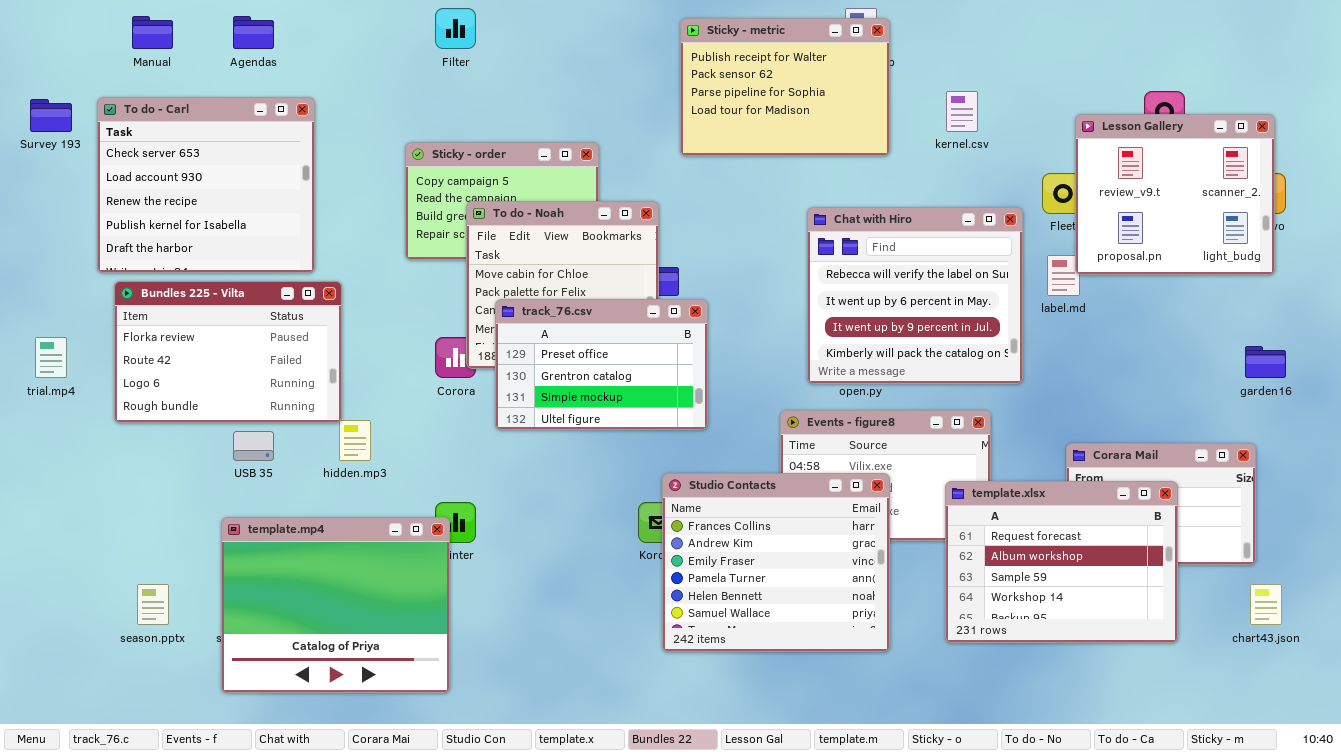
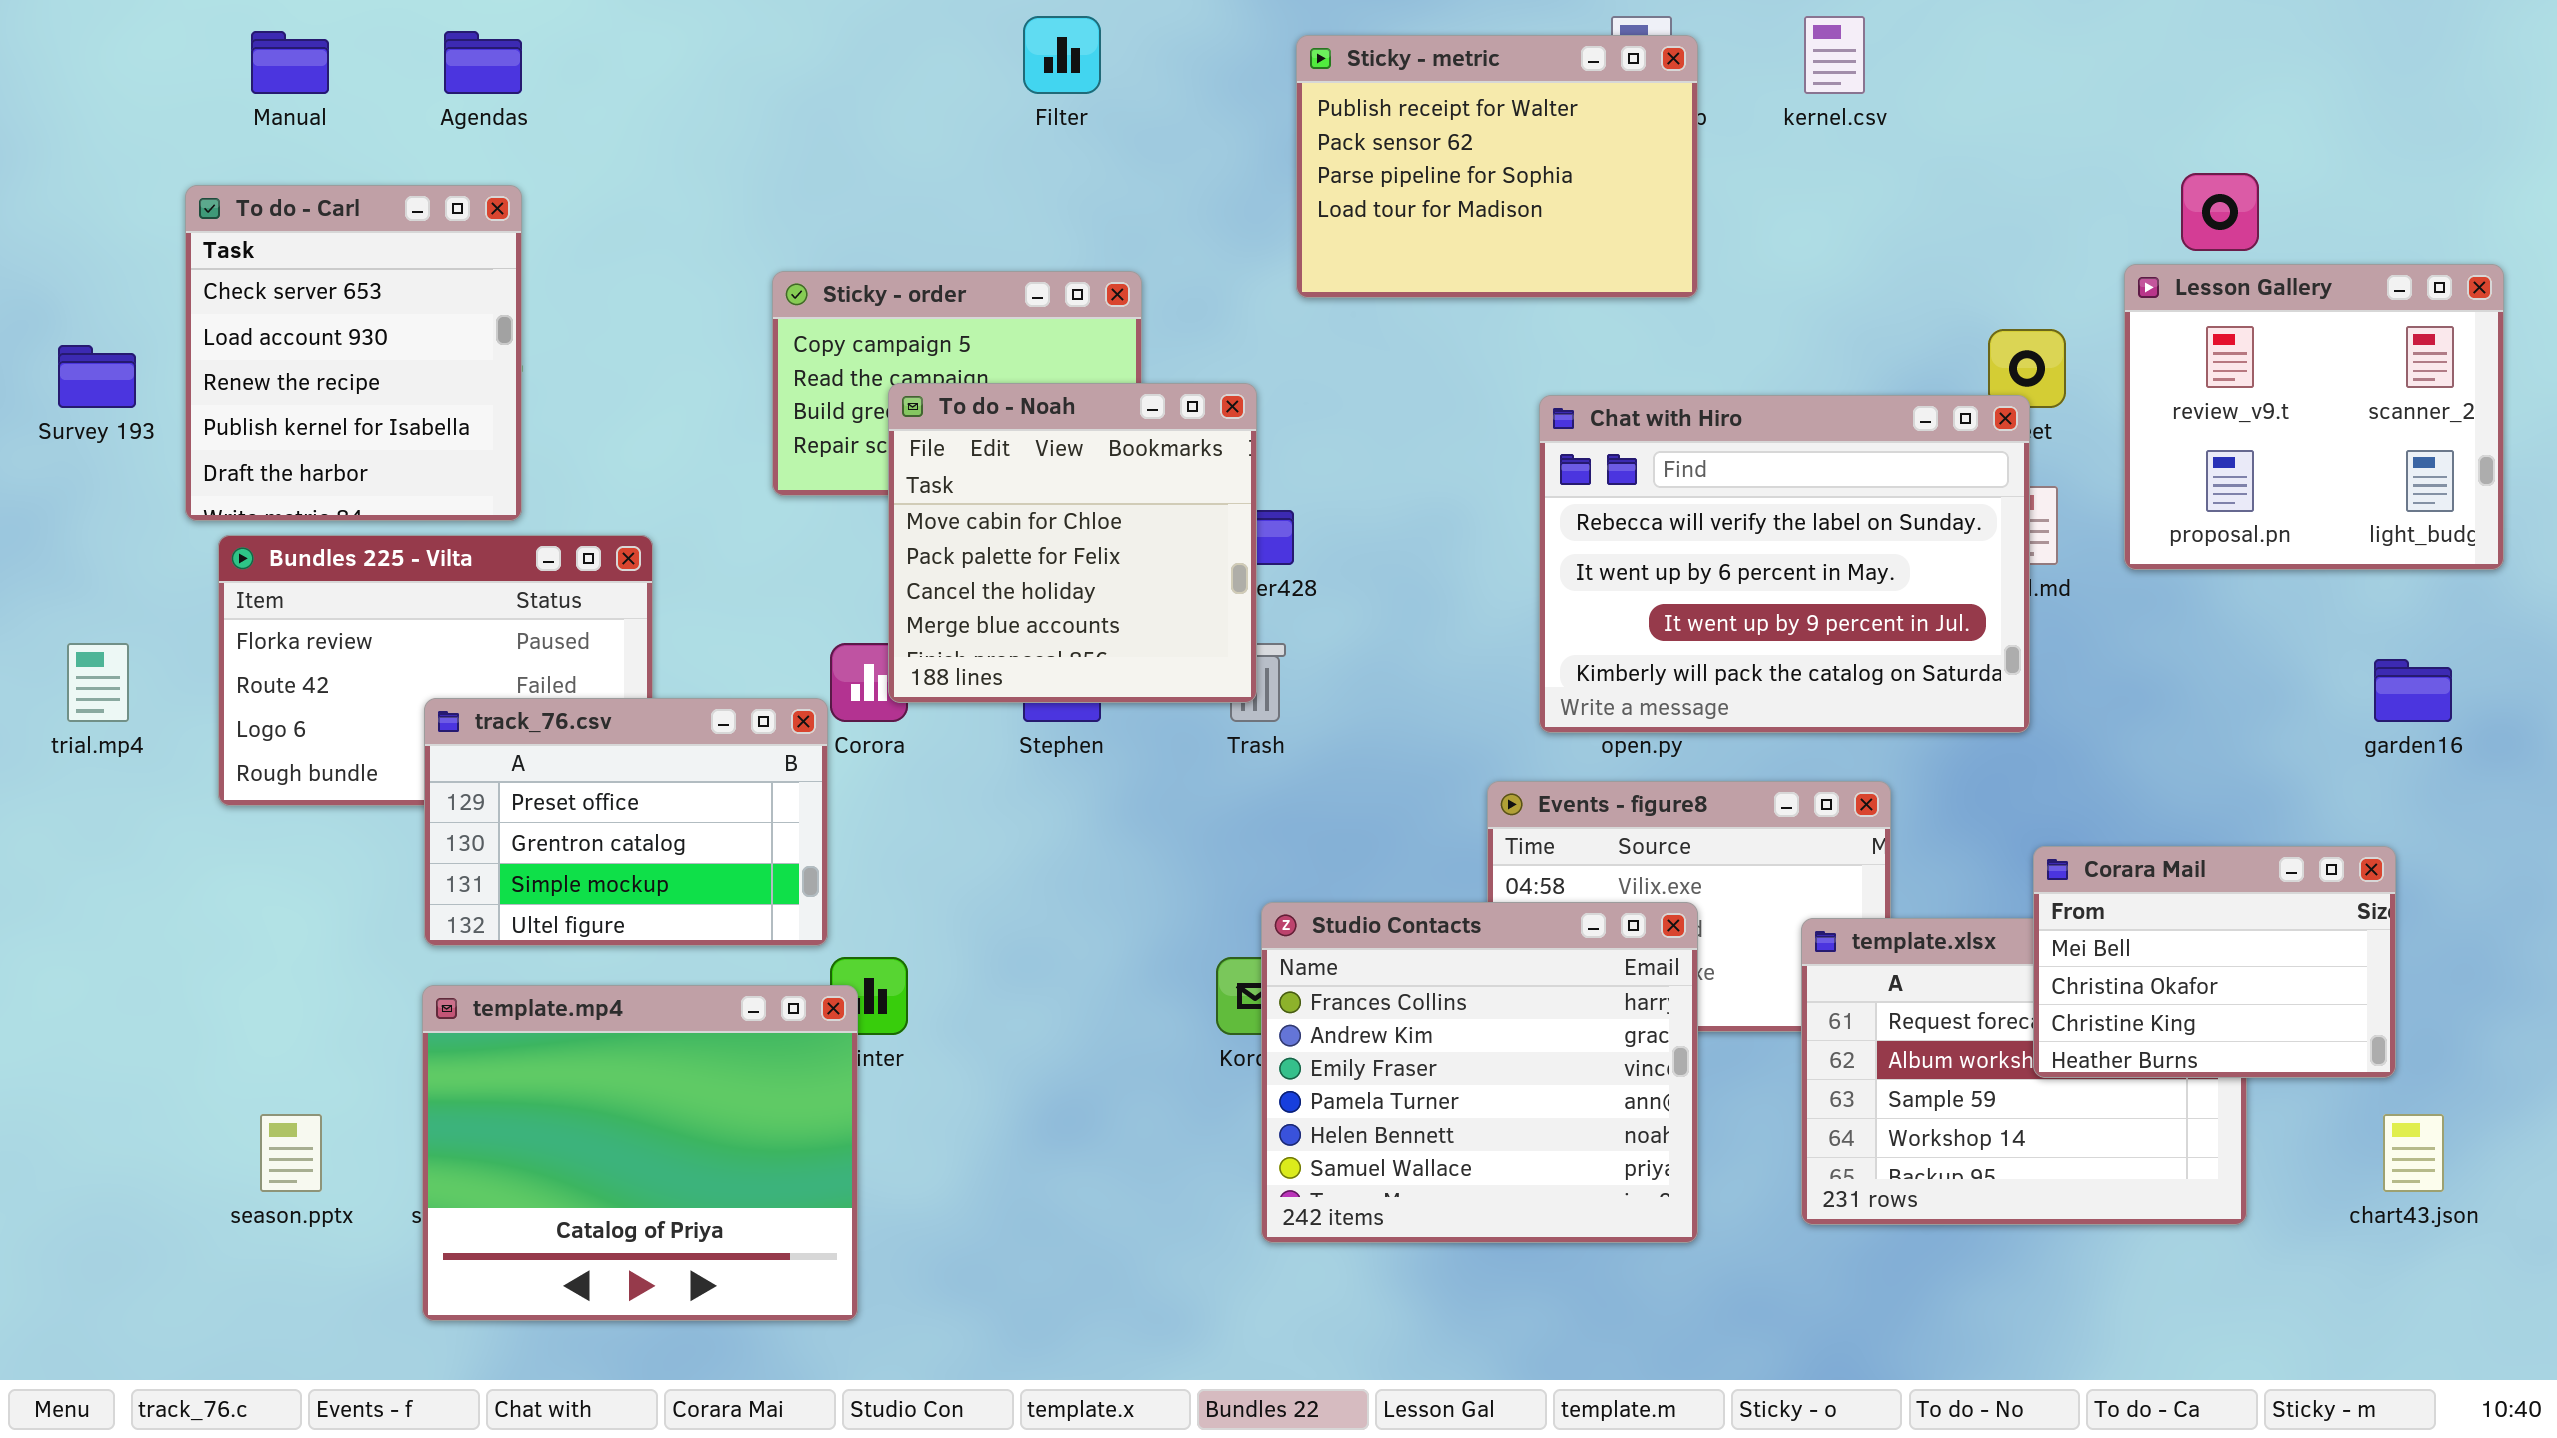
Filter: [435,8,476,49] -> [1023,16,1101,94], moved
kernel.csv: [946,91,978,132] -> [1804,16,1865,94], moved
To do - Carl: [97,97,315,273] -> [185,185,522,521], resized
Survey 193: [30,99,72,132] -> [58,345,136,408], moved
Lesson Gallery: [1075,114,1275,275] -> [2124,264,2504,570], moved
Chat with Hiro: [807,207,1023,384] -> [1539,395,2030,733], resized
track_76.csv: [495,299,708,430] -> [424,698,828,946], moved
Corara Mail: [1066,443,1256,565] -> [2033,846,2396,1078], raised

